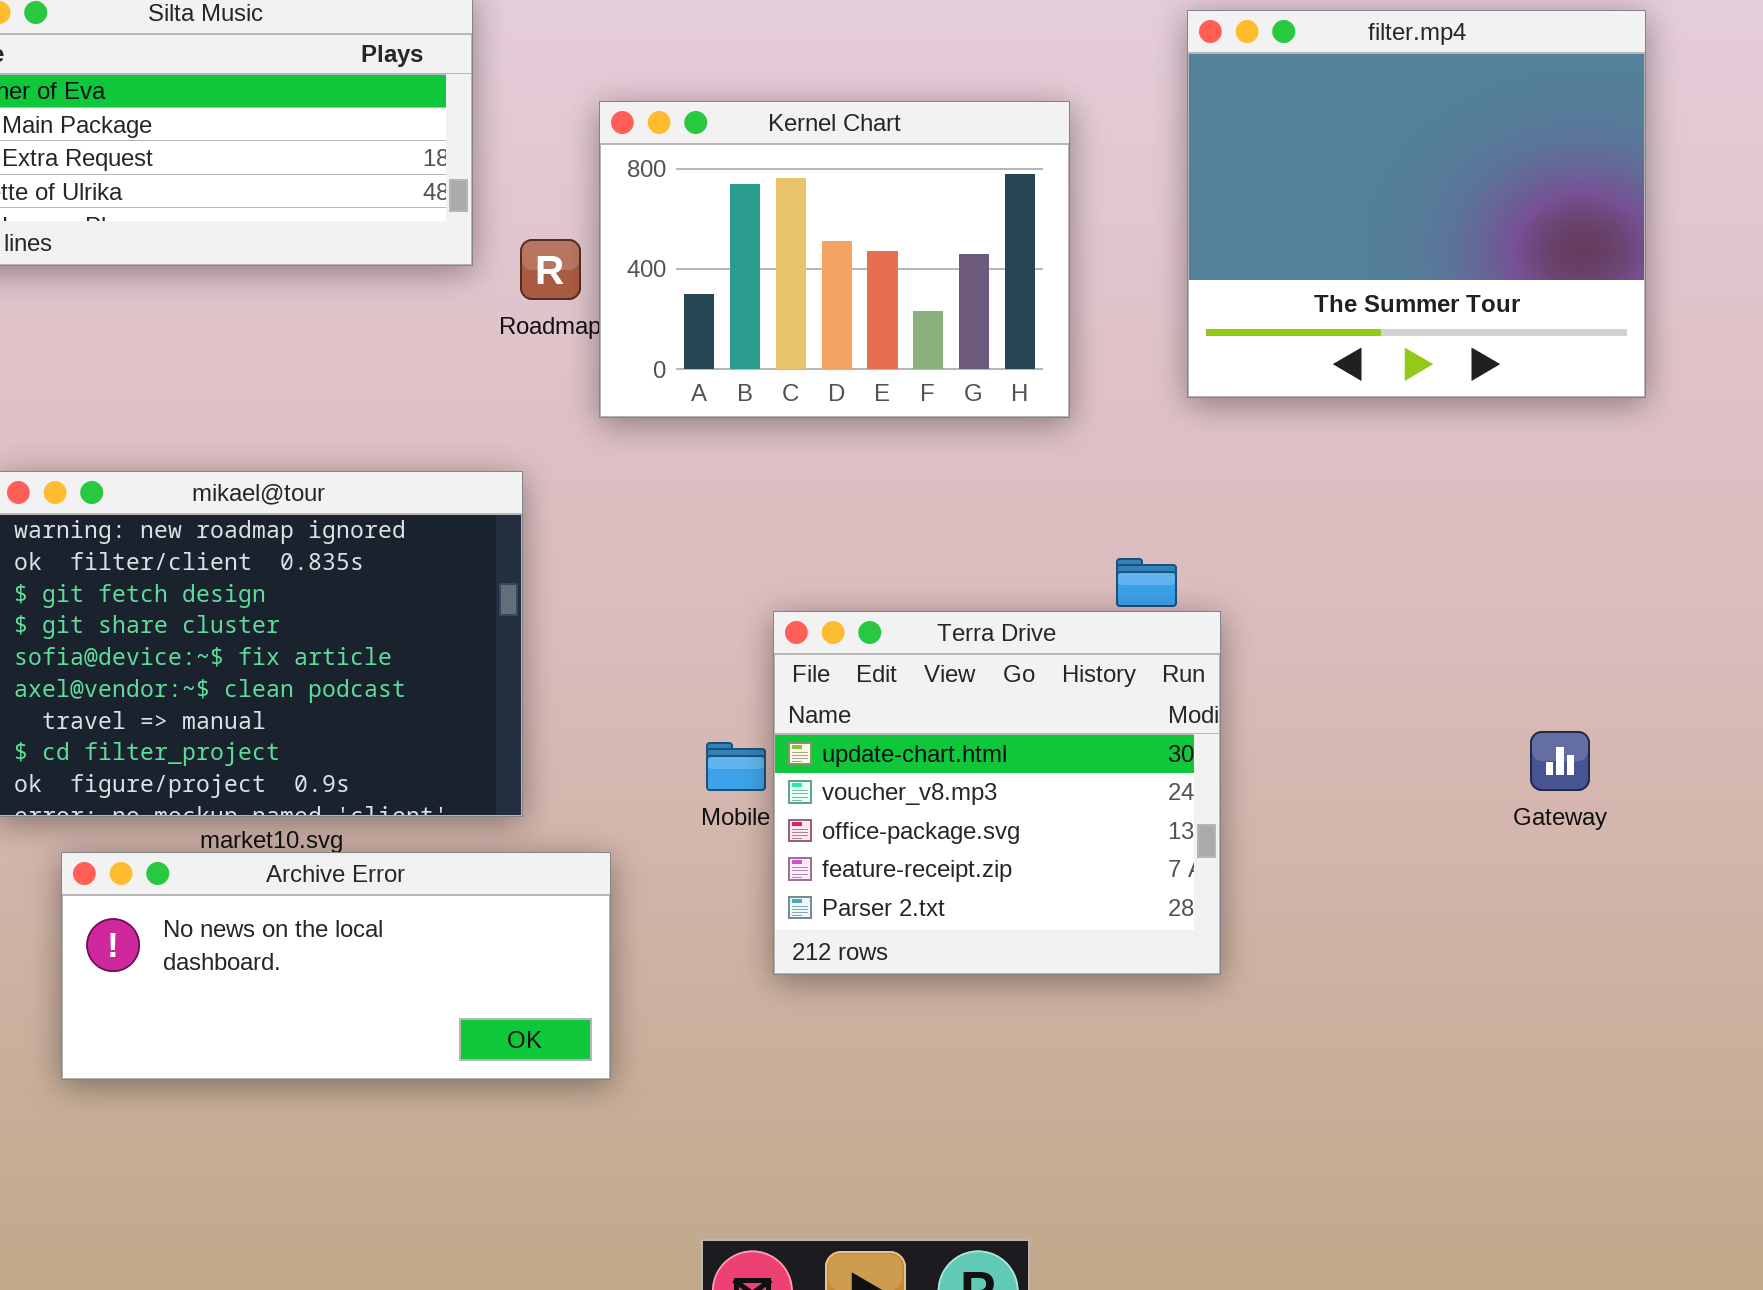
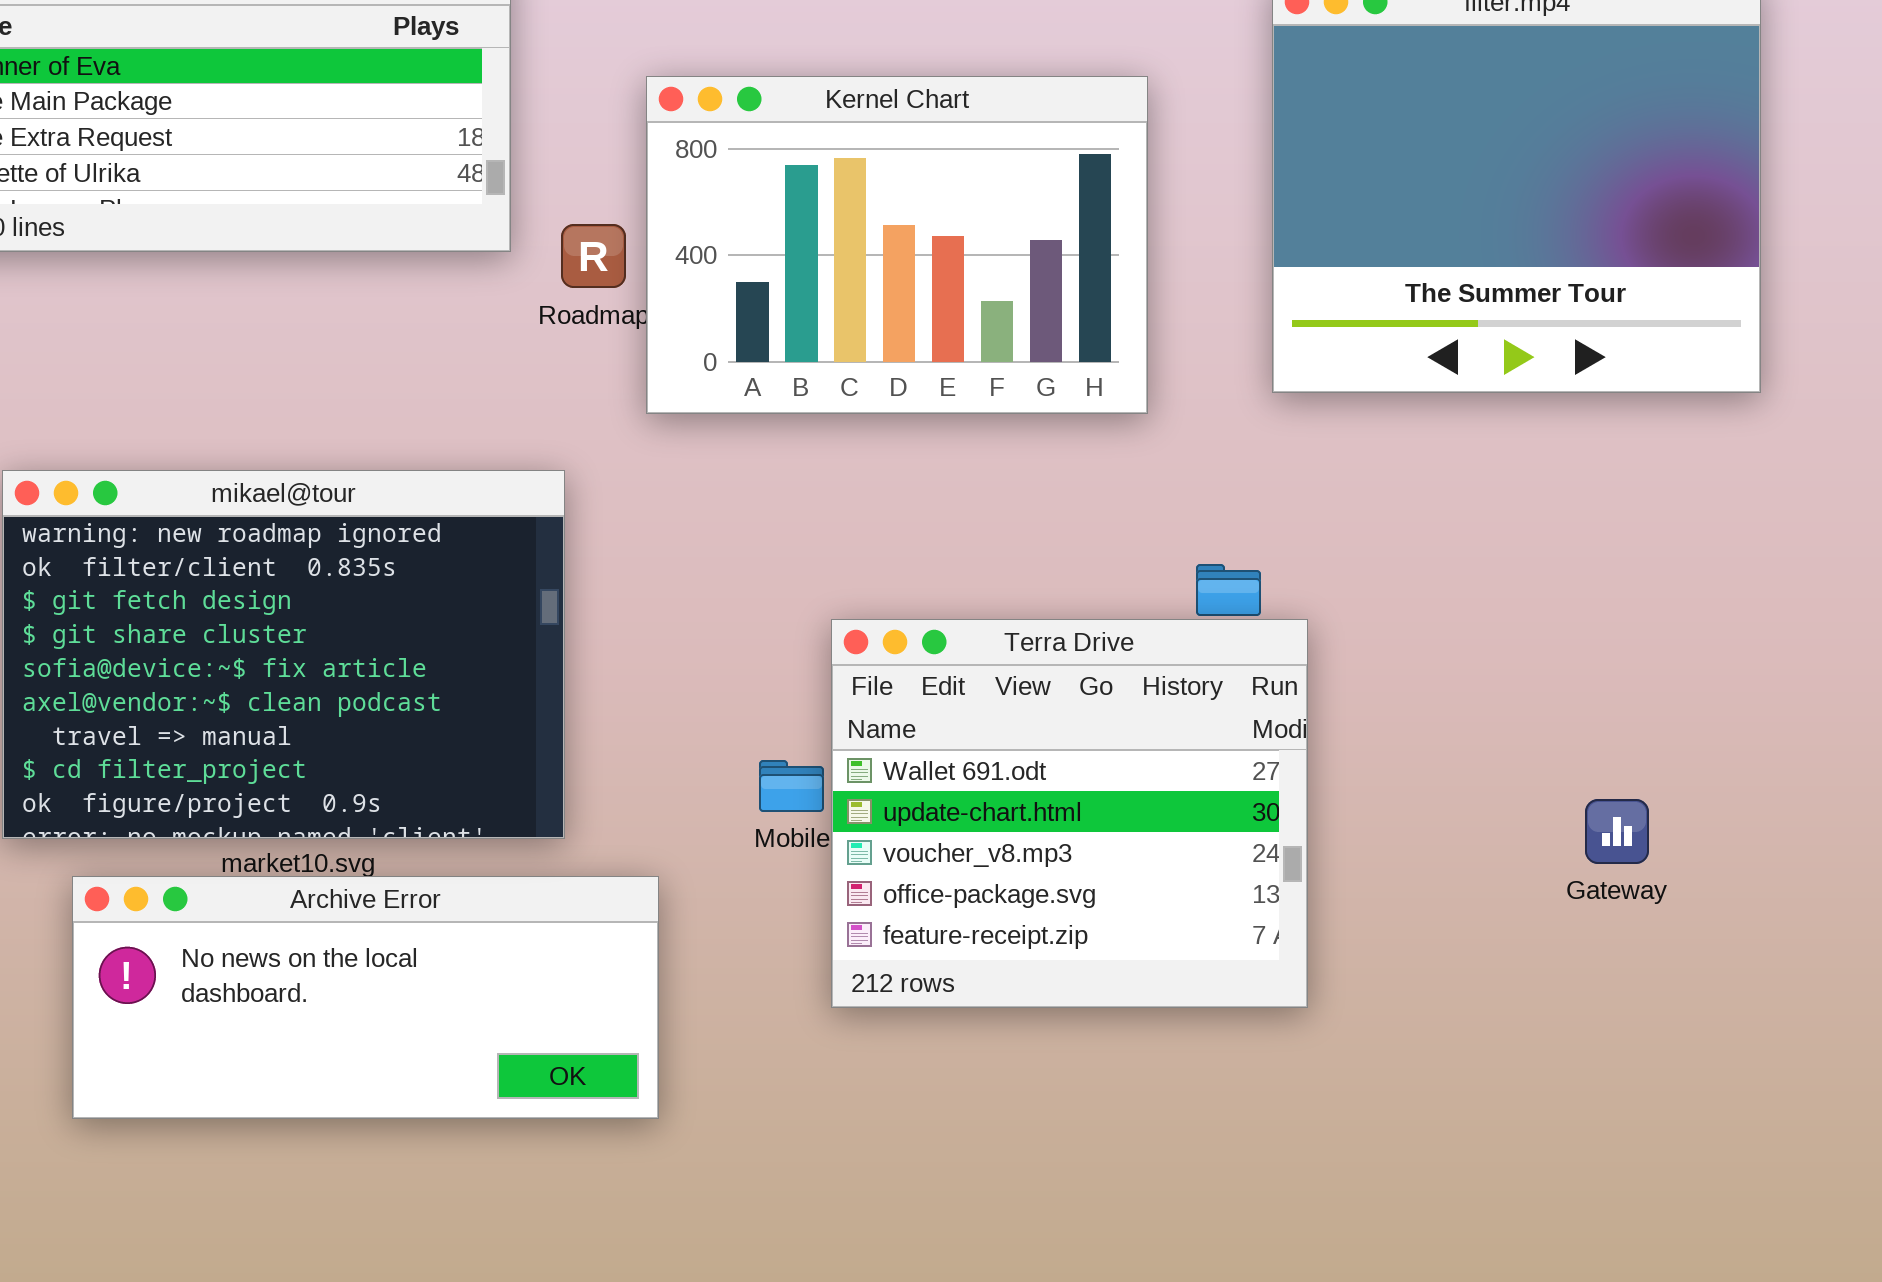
Terra Drive: [773,611,1221,975] -> [831,619,1308,1008], scrolled up 1 row
Gateway: [1530,731,1590,791] -> [1585,799,1649,864], moved

